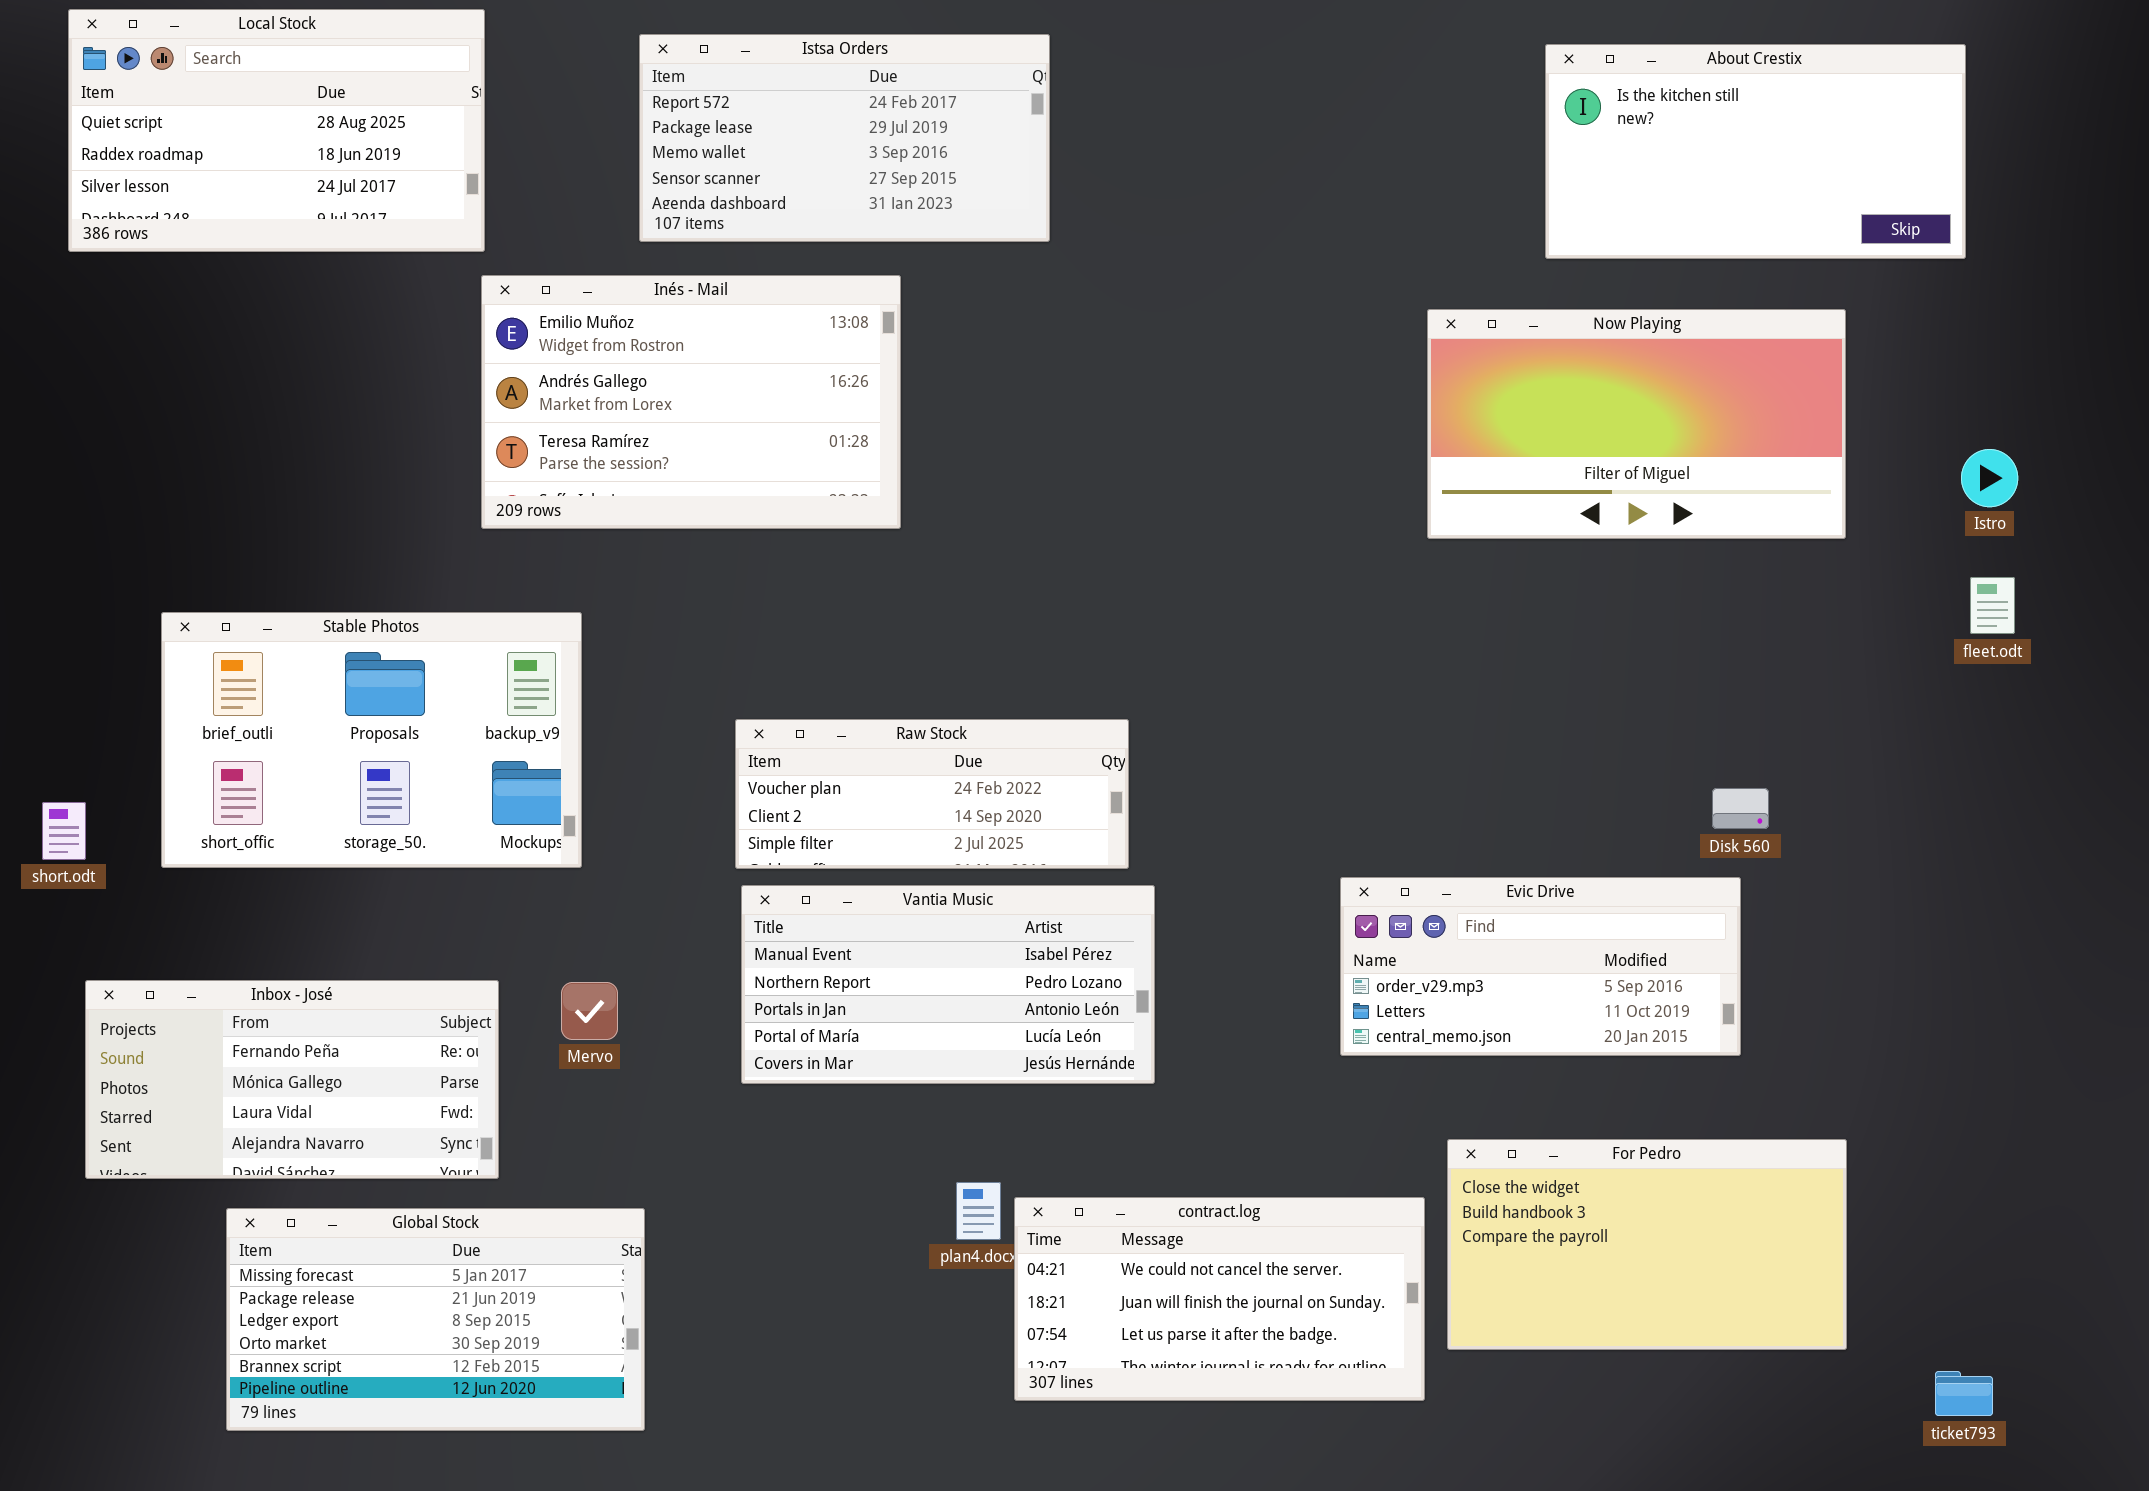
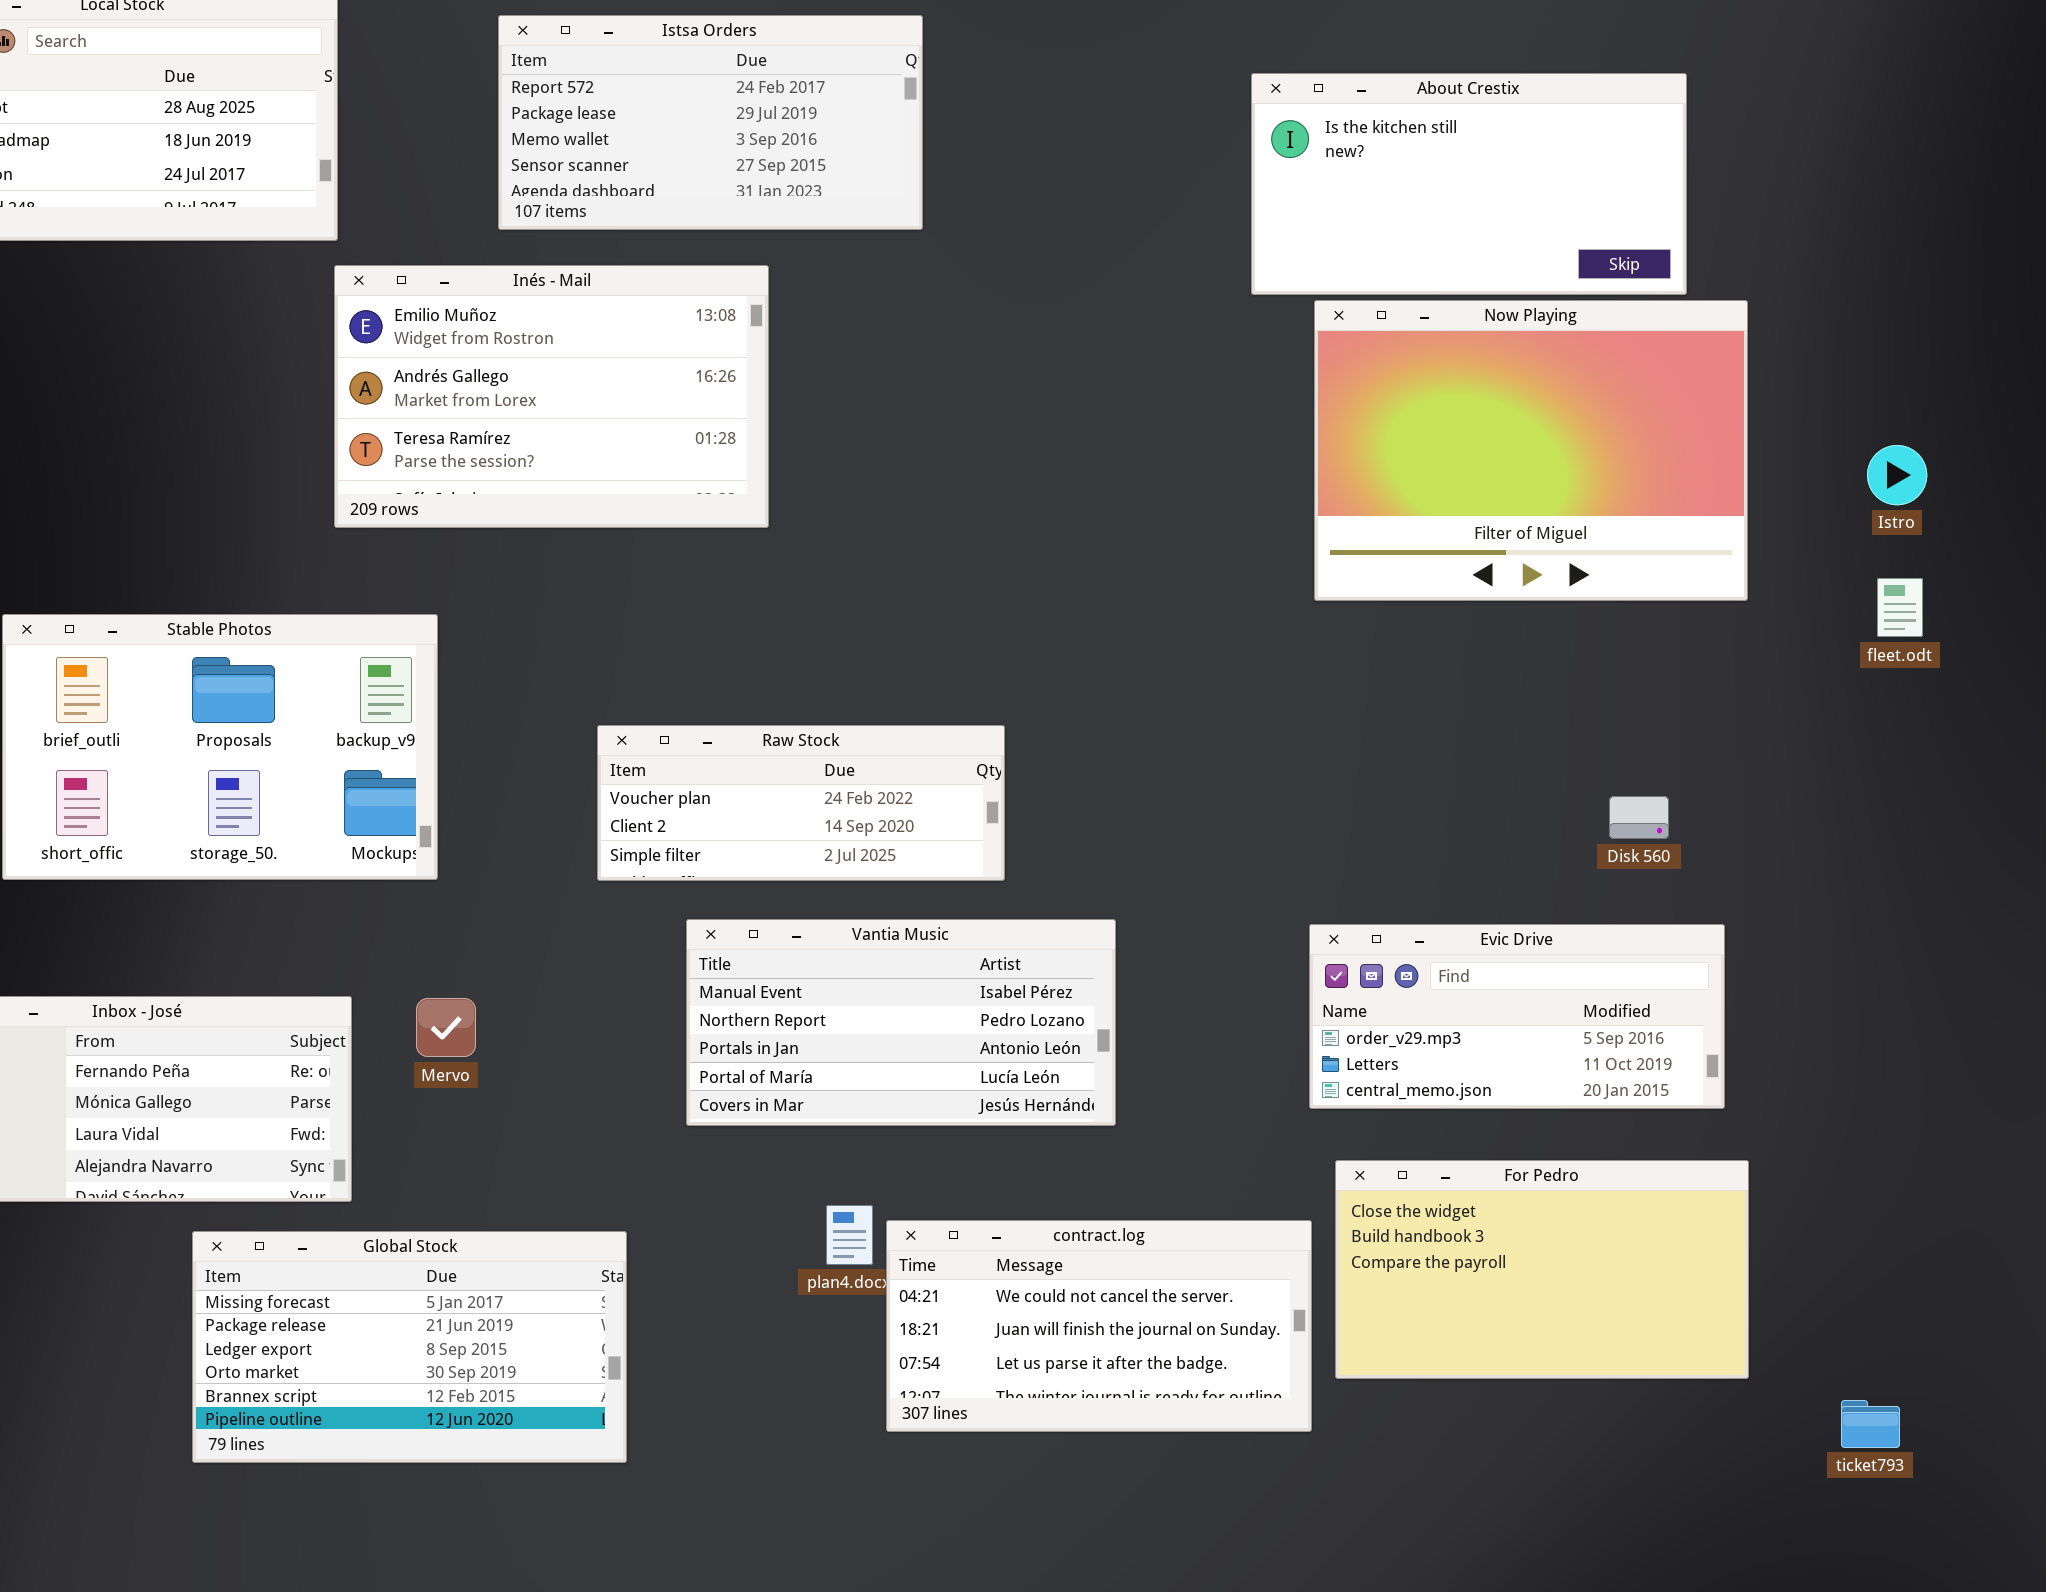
About Crestix: [1545,44,1966,259] -> [1251,73,1687,295], moved
Now Playing: [1427,309,1846,539] -> [1314,300,1748,601], resized
Evic Drive: [1340,877,1741,1056] -> [1309,924,1725,1109], moved
Vantia Music: [741,885,1155,1084] -> [686,919,1116,1126], moved
Global Stock: [226,1208,645,1431] -> [192,1231,627,1463], moved

